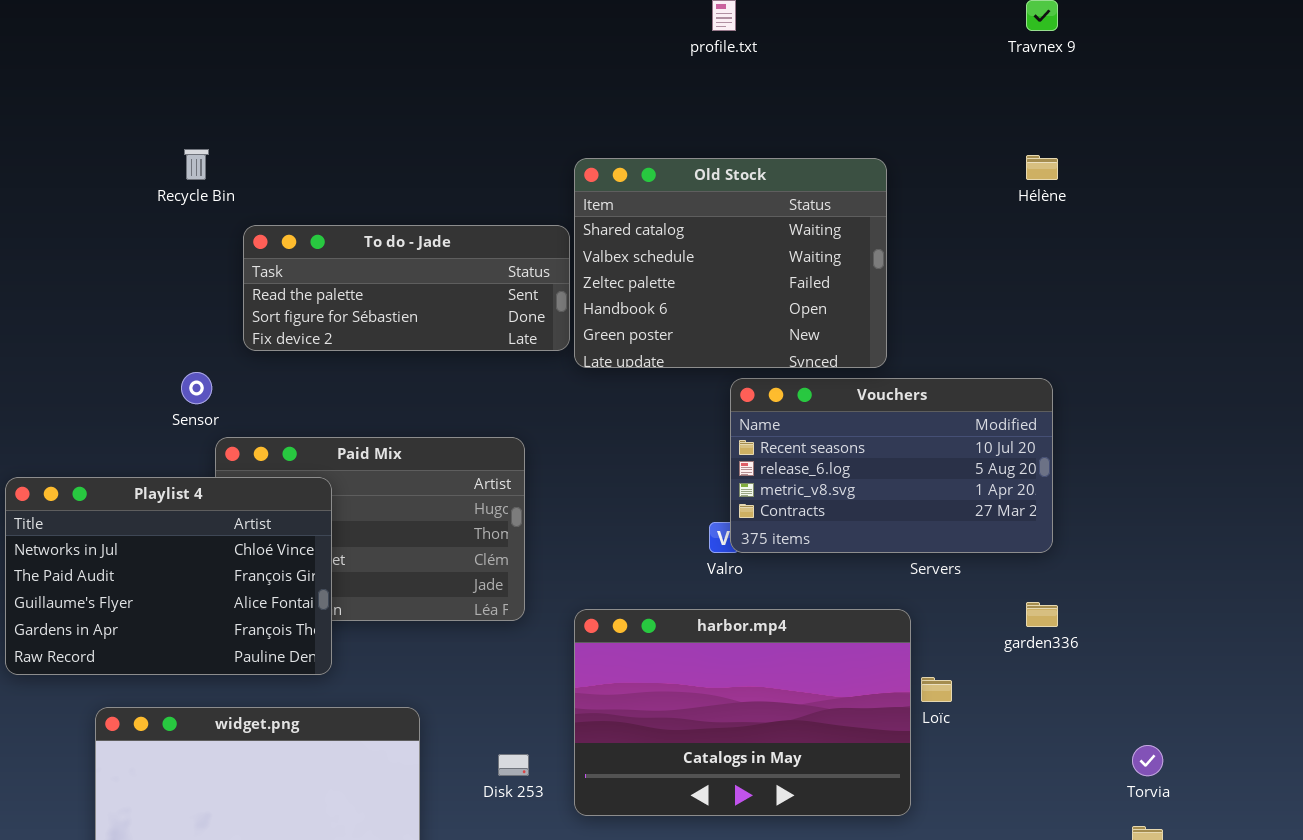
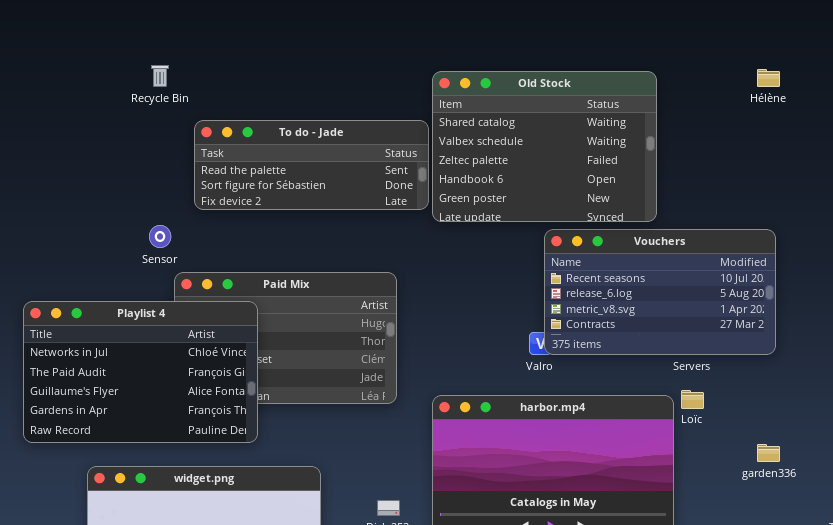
garden336: [1026,602,1058,627] -> [757,444,780,462], moved
Loïc: [921,677,952,702] -> [681,390,704,409], moved

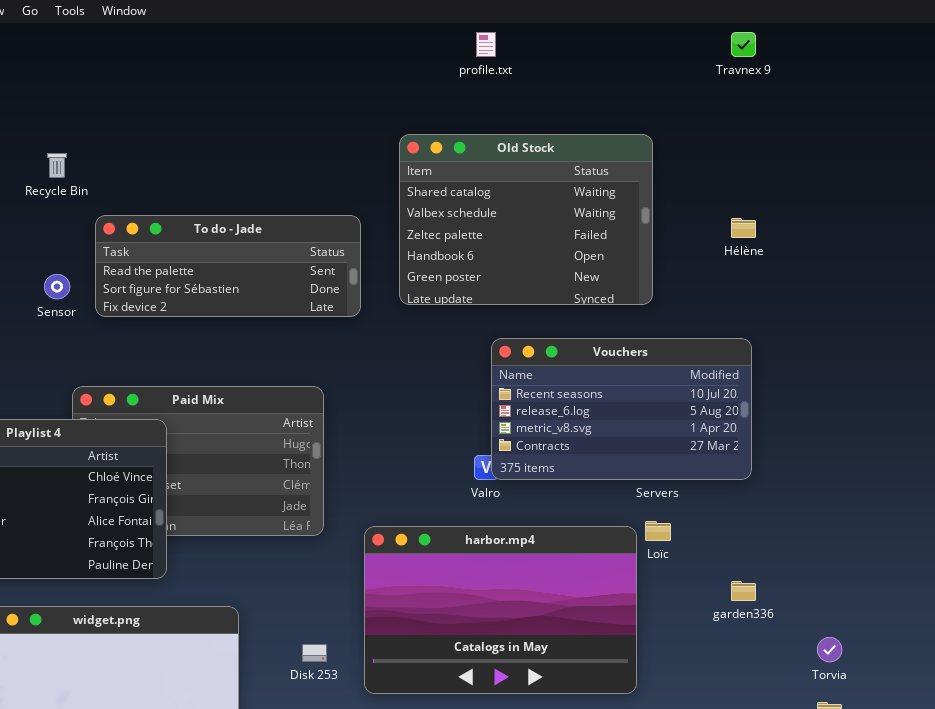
Hélène: [757,69,780,87] -> [731,218,756,238], moved
Old Stock: [432,71,657,222] -> [399,134,653,305], moved
Sensor: [149,225,171,248] -> [44,274,70,299], moved

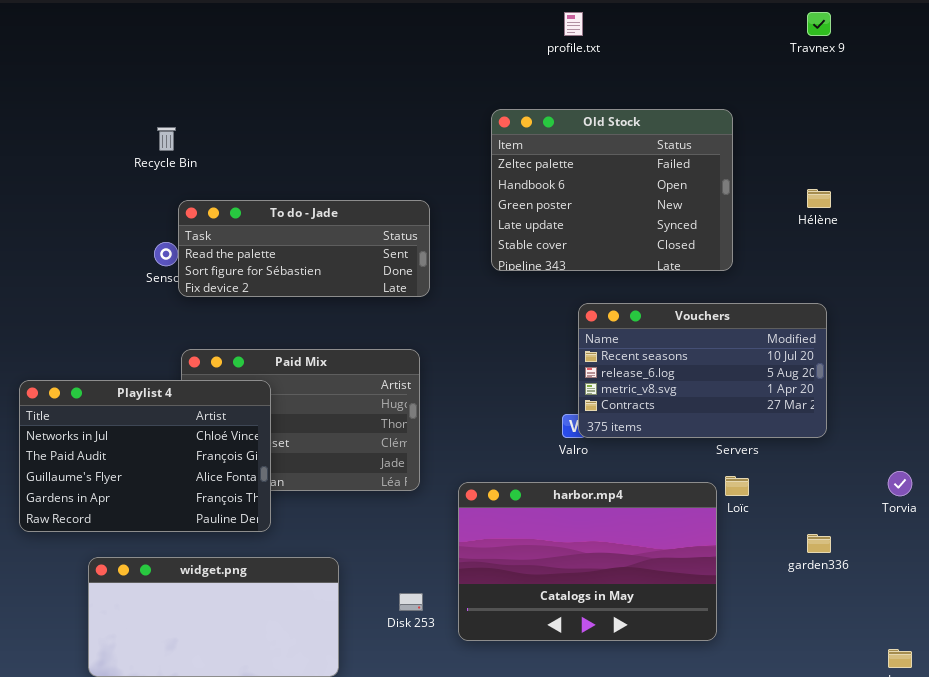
Old Stock: [399,134,653,305] -> [491,109,733,271], scrolled down 2 rows
To do - Jade: [95,215,361,317] -> [178,200,430,297], moved
Torvia: [817,637,842,662] -> [888,471,912,496], moved

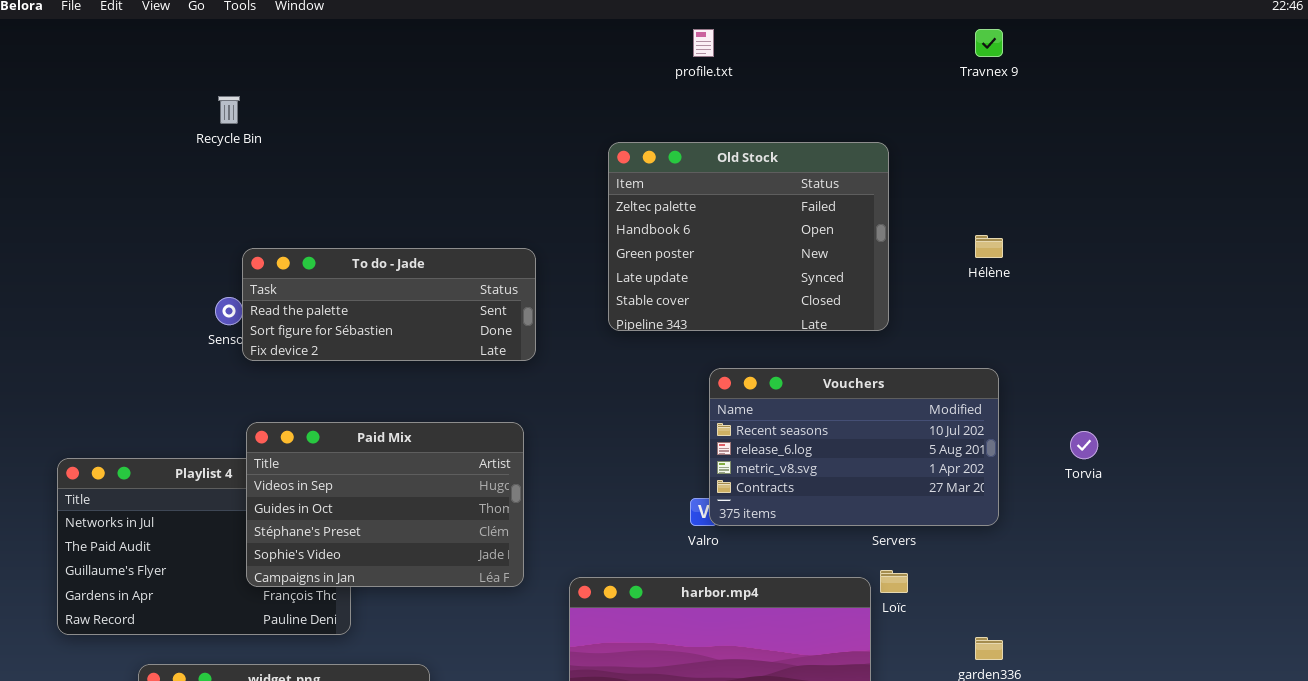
Recycle Bin: [157,127,176,151] -> [218,96,240,124], moved
Paid Mix: [181,349,420,491] -> [246,422,524,587], raised
Torvia: [888,471,912,496] -> [1070,431,1098,459], moved

